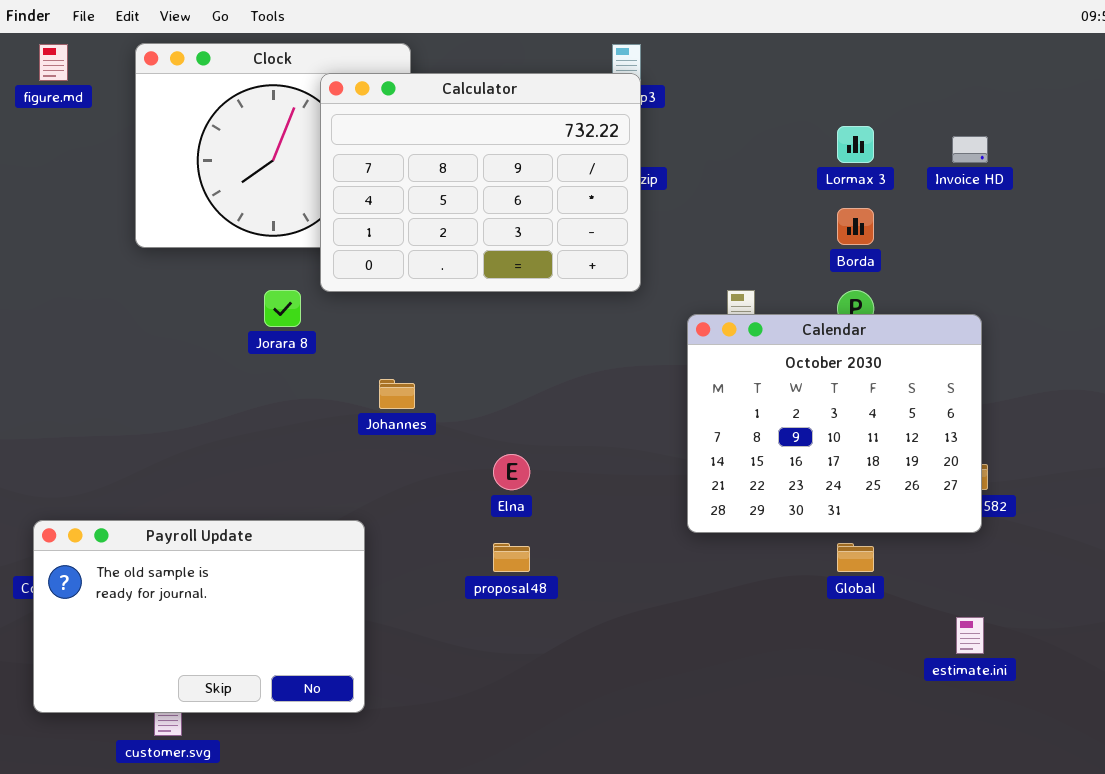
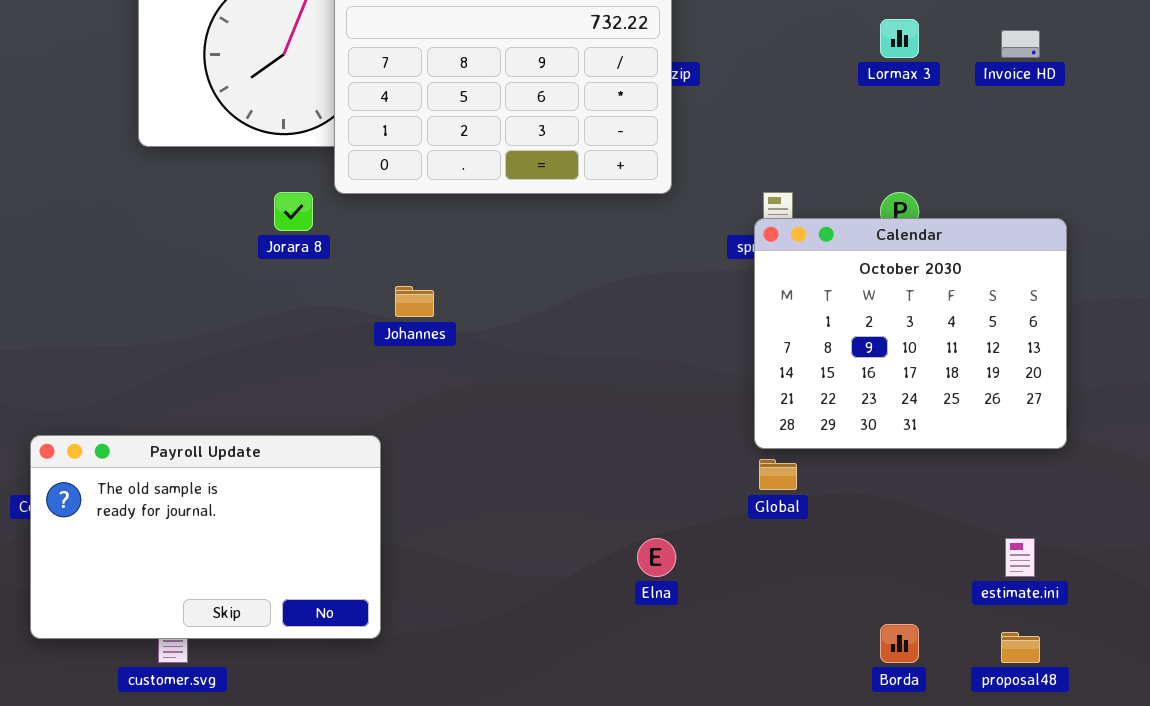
Borda: [837,208,874,245] -> [880,624,919,663], moved
Calendar: [687,314,982,533] -> [754,218,1067,449], moved
Elna: [493,454,530,490] -> [637,538,676,577], moved
proposal48: [493,543,530,572] -> [1001,632,1040,663], moved
Global: [837,543,874,572] -> [759,459,797,490], moved

